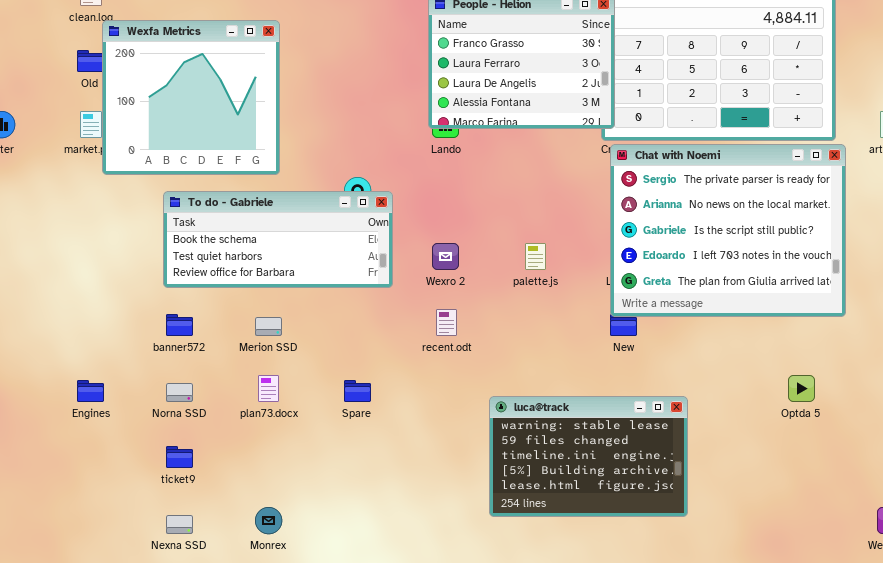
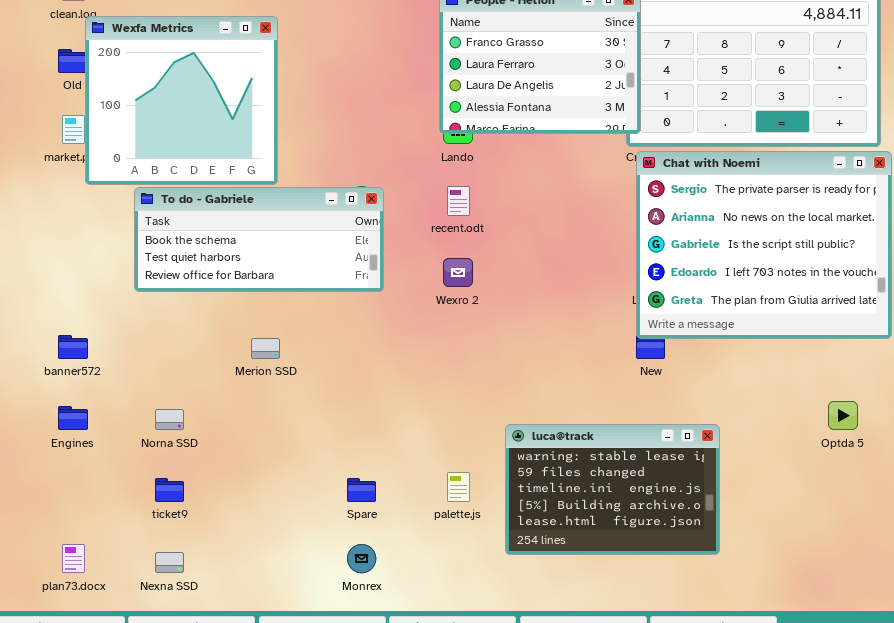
To do - Gabriele: [163,191,393,288] -> [134,187,384,292], moved
palette.js: [525,243,546,270] -> [447,472,470,502], moved
recent.odt: [436,309,457,336] -> [447,186,470,216], moved
banner572: [166,314,193,336] -> [58,335,88,359], moved
plan73.docx: [258,375,279,402] -> [62,544,85,573], moved
Spare: [344,380,371,402] -> [347,478,376,502], moved
Monrex: [255,507,282,534] -> [347,544,376,573], moved

